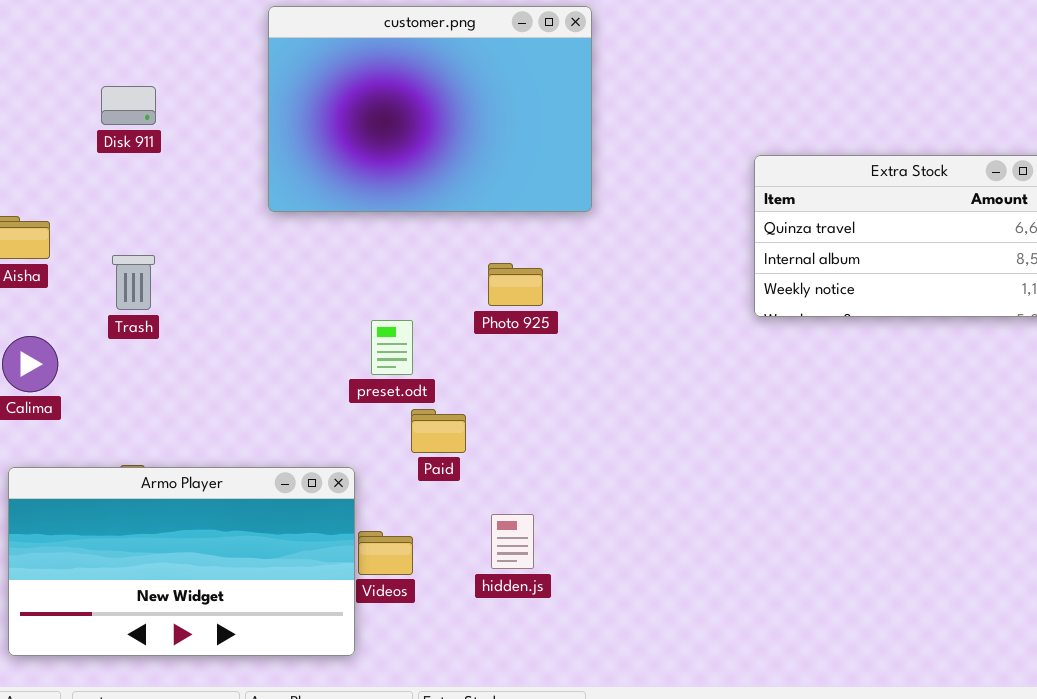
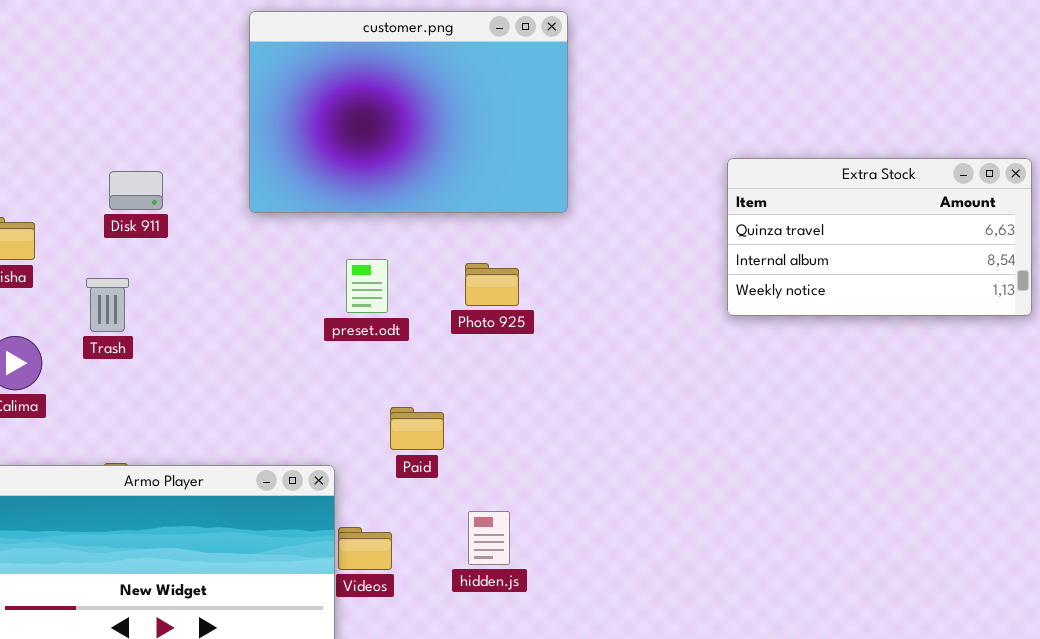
Disk 911: [101,86,156,125] -> [109,171,163,210], moved
Trash: [112,255,155,310] -> [86,278,129,332], moved
preset.odt: [371,320,413,375] -> [346,259,388,313], moved

